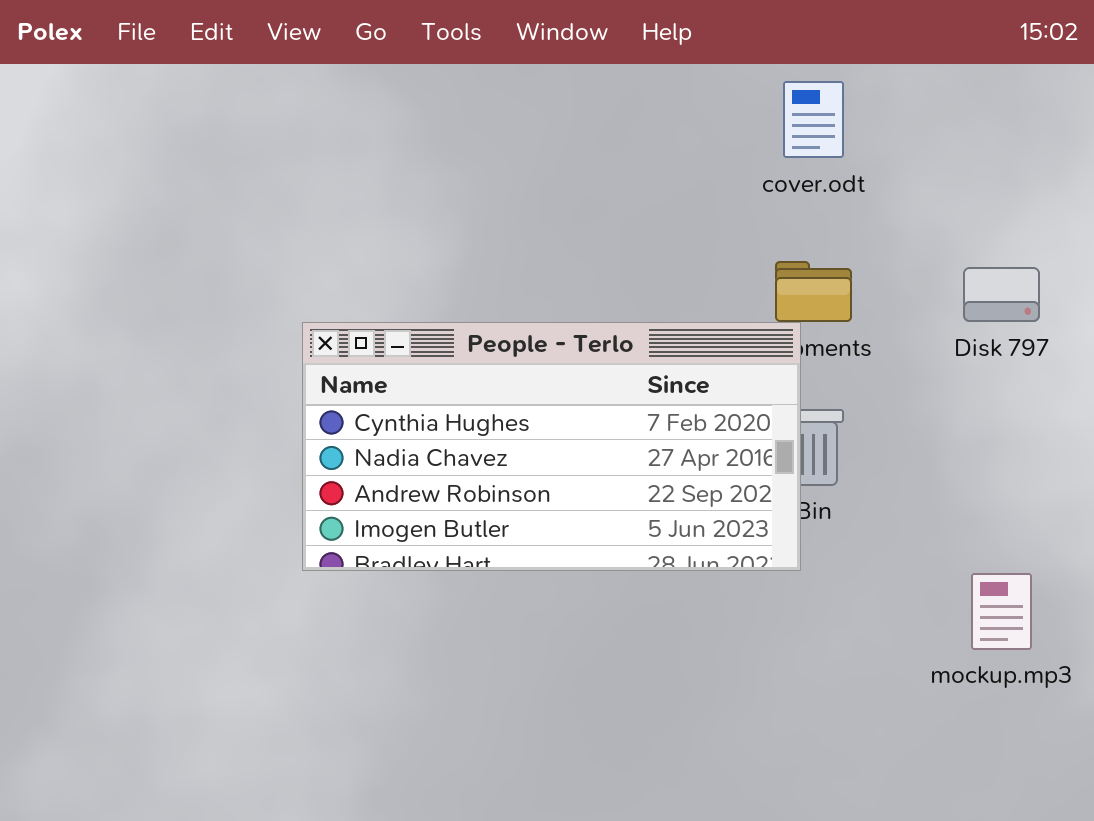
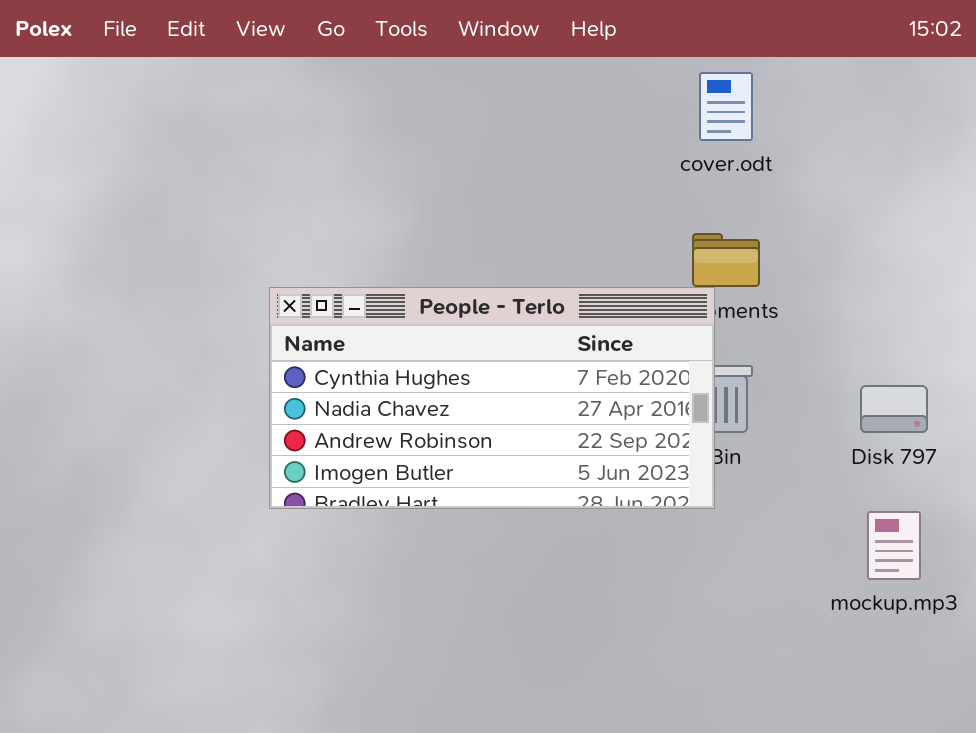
Disk 797: [963,267,1040,322] -> [860,385,928,433], moved

